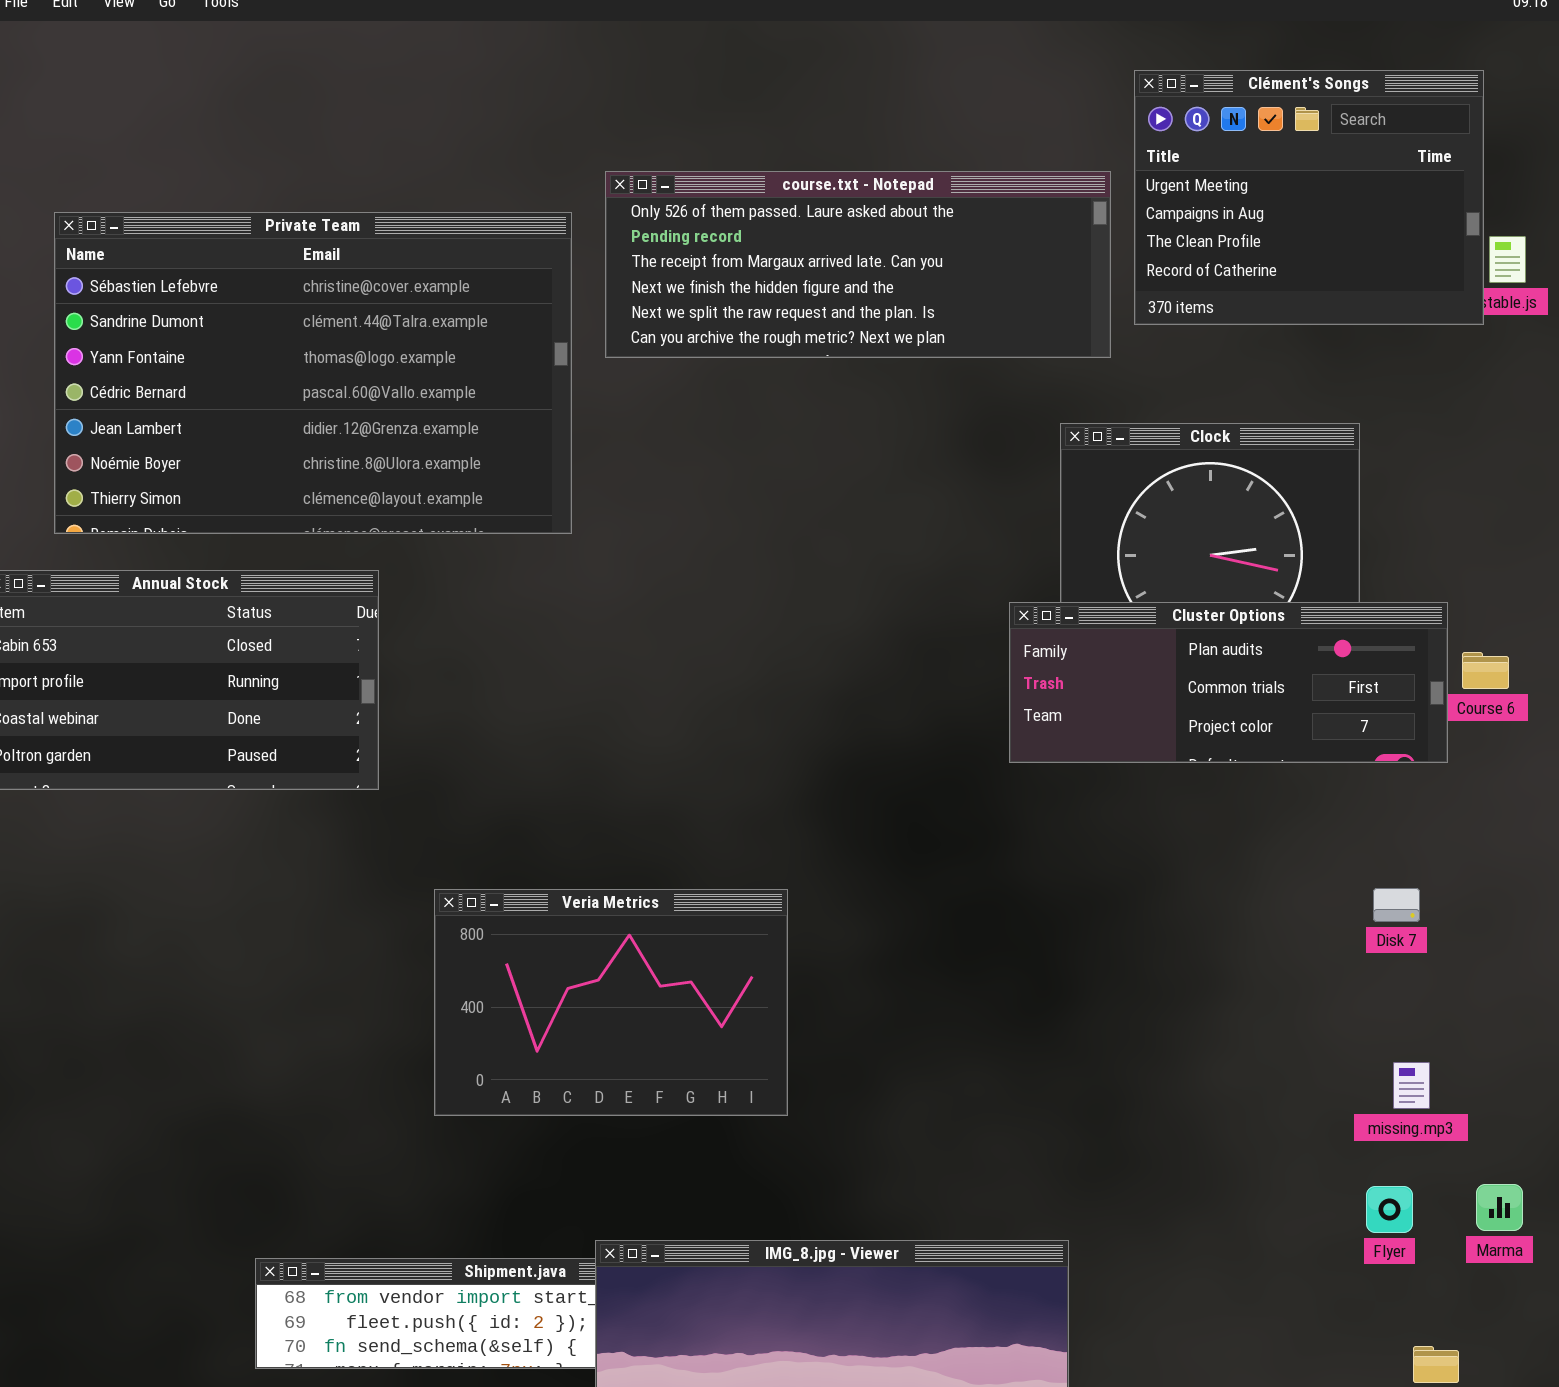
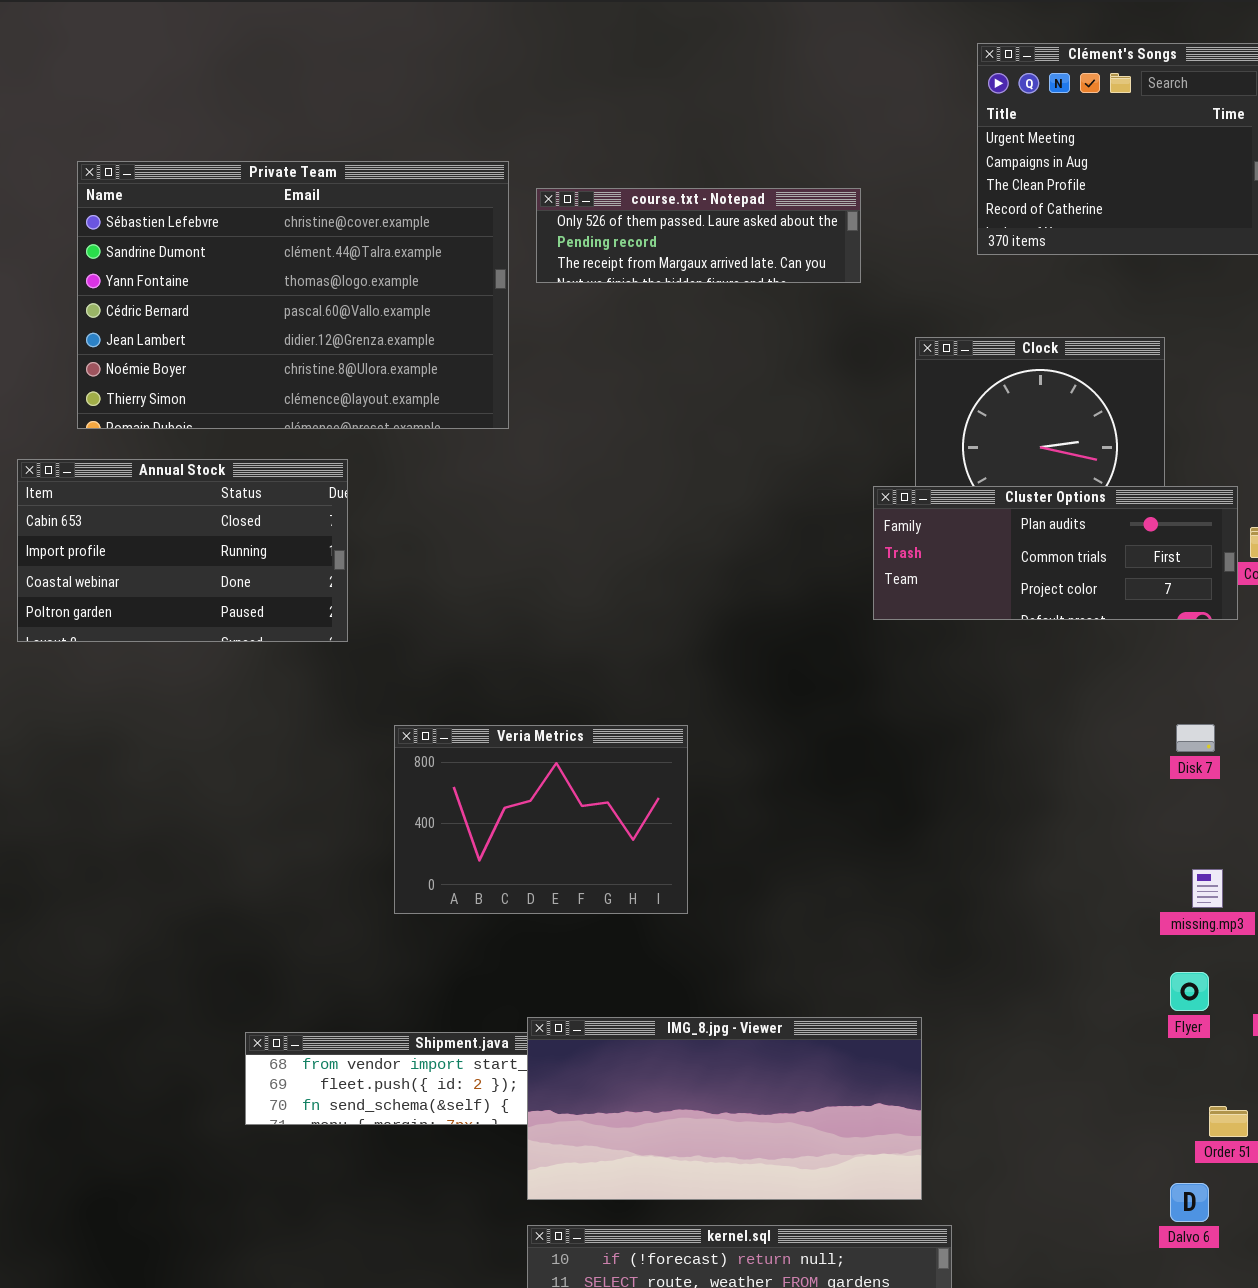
course.txt - Notepad: [605,171,1111,358] -> [536,188,861,283], resized

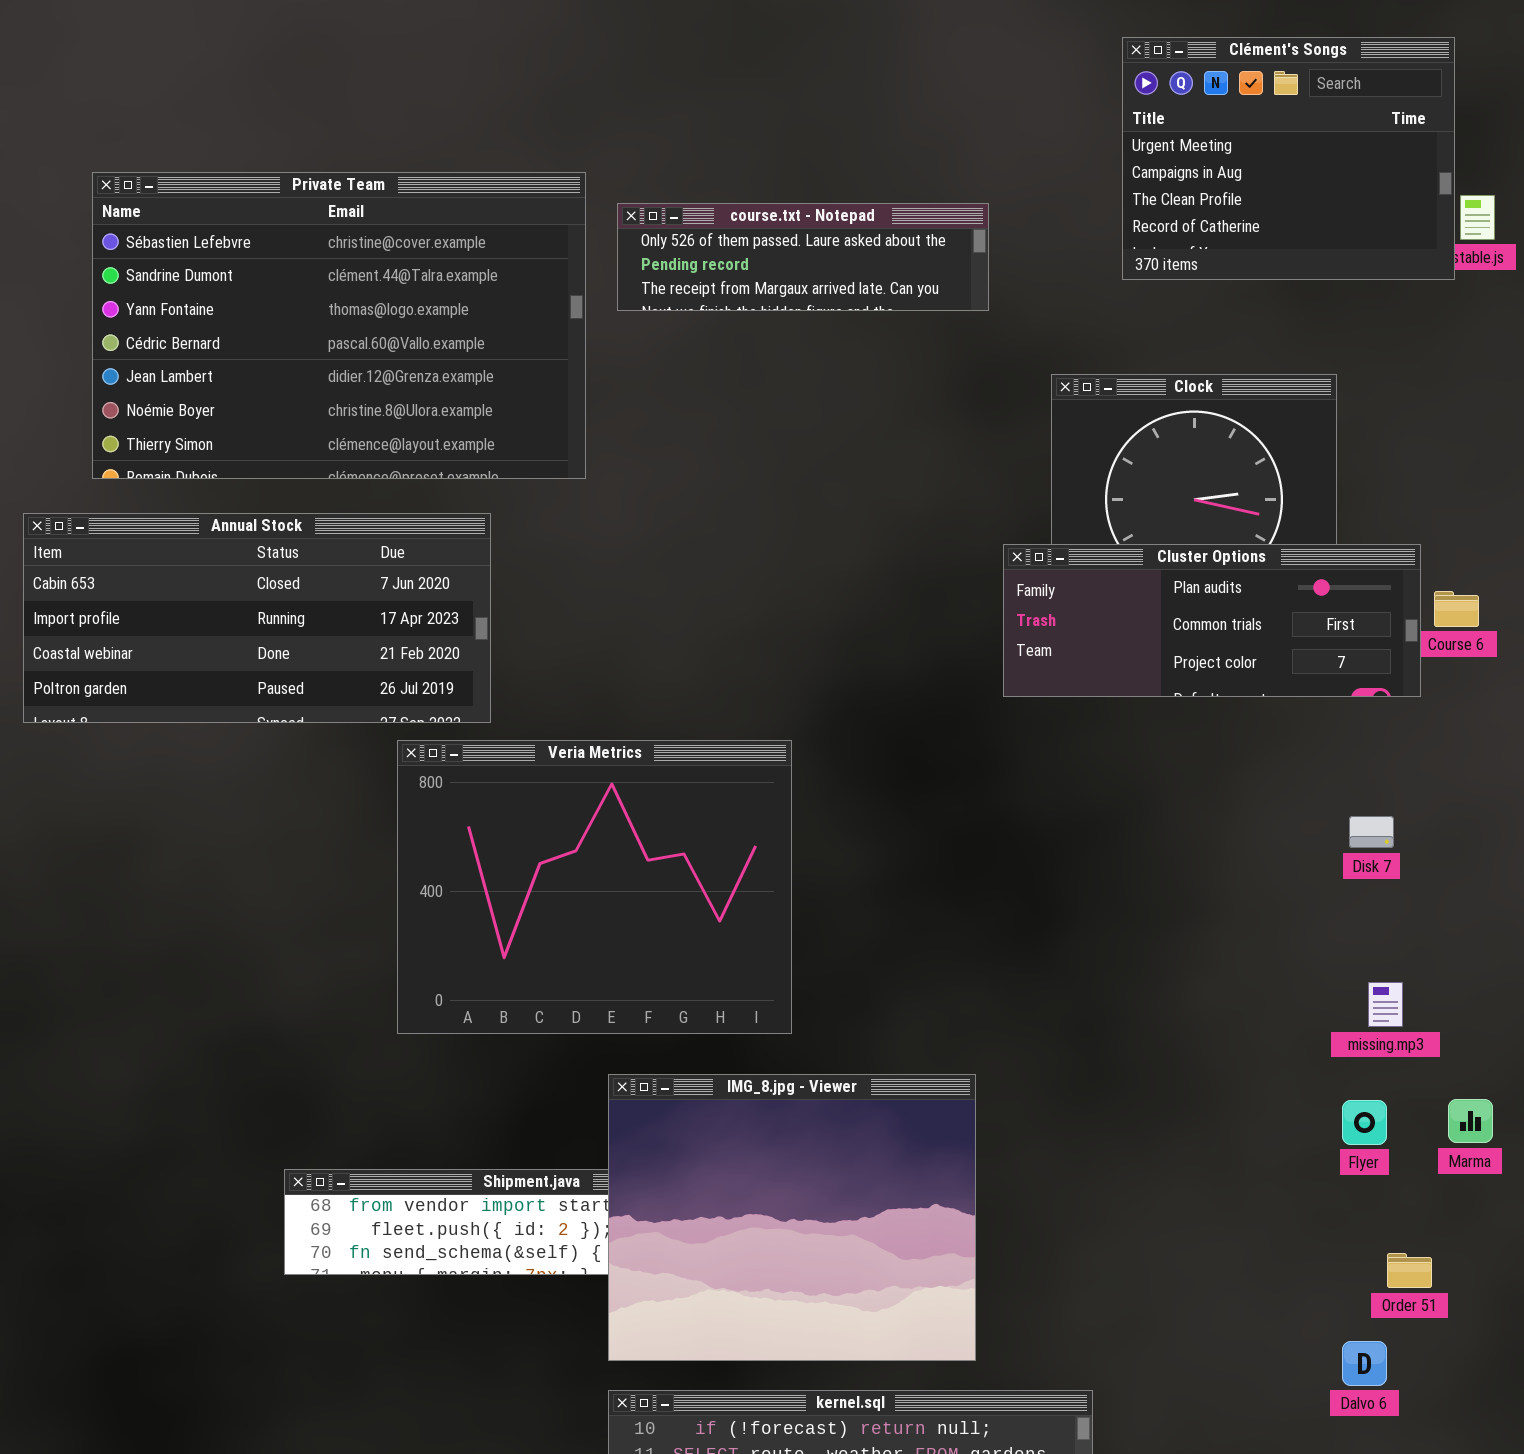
Annual Stock: [17,459,348,642] -> [23,513,491,723], resized
Veria Metrics: [394,725,688,914] -> [397,740,792,1034], resized
IMG_8.jpg - Viewer: [527,1017,922,1200] -> [608,1074,976,1361], resized

